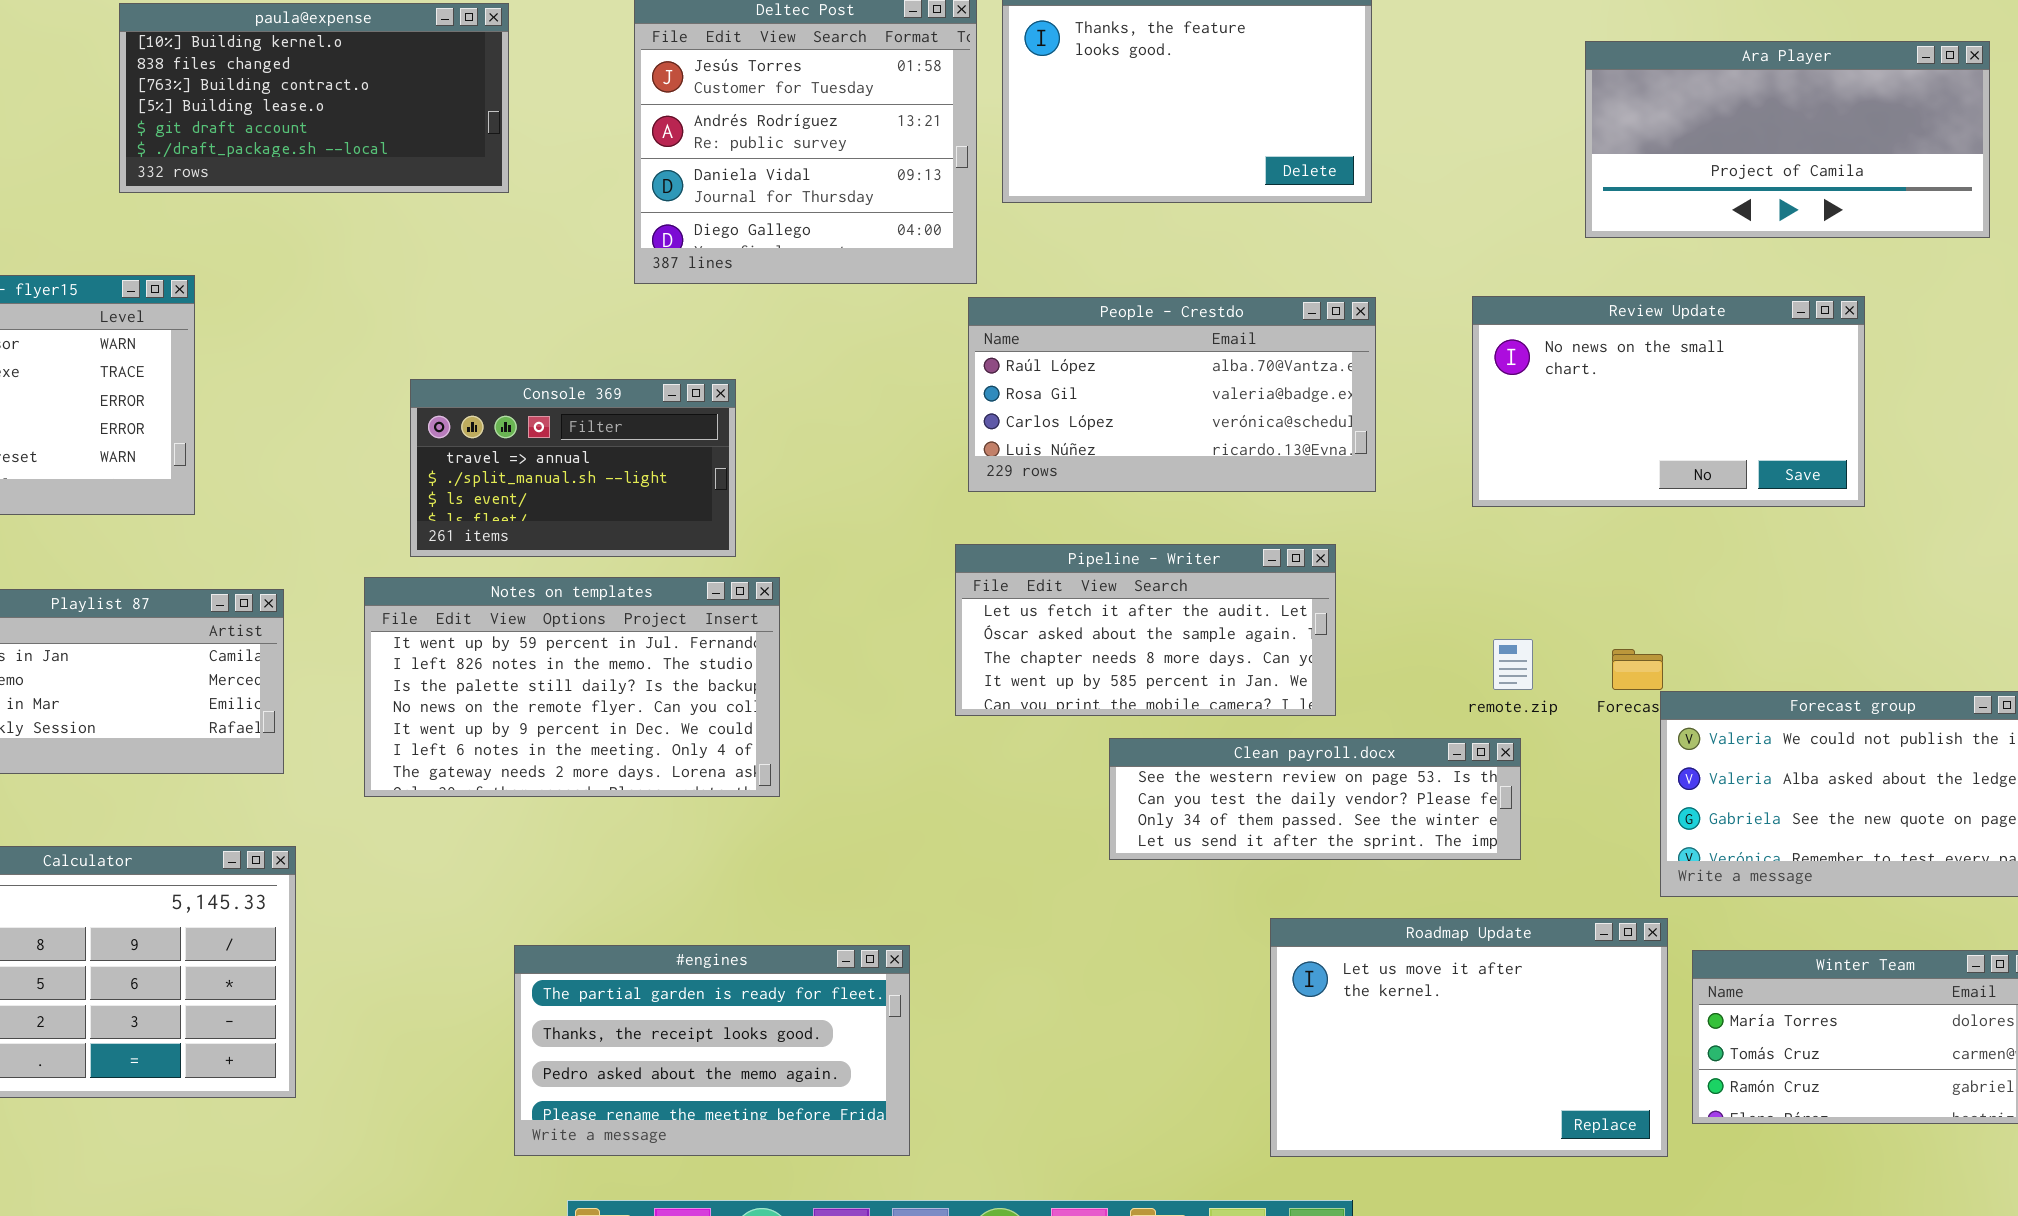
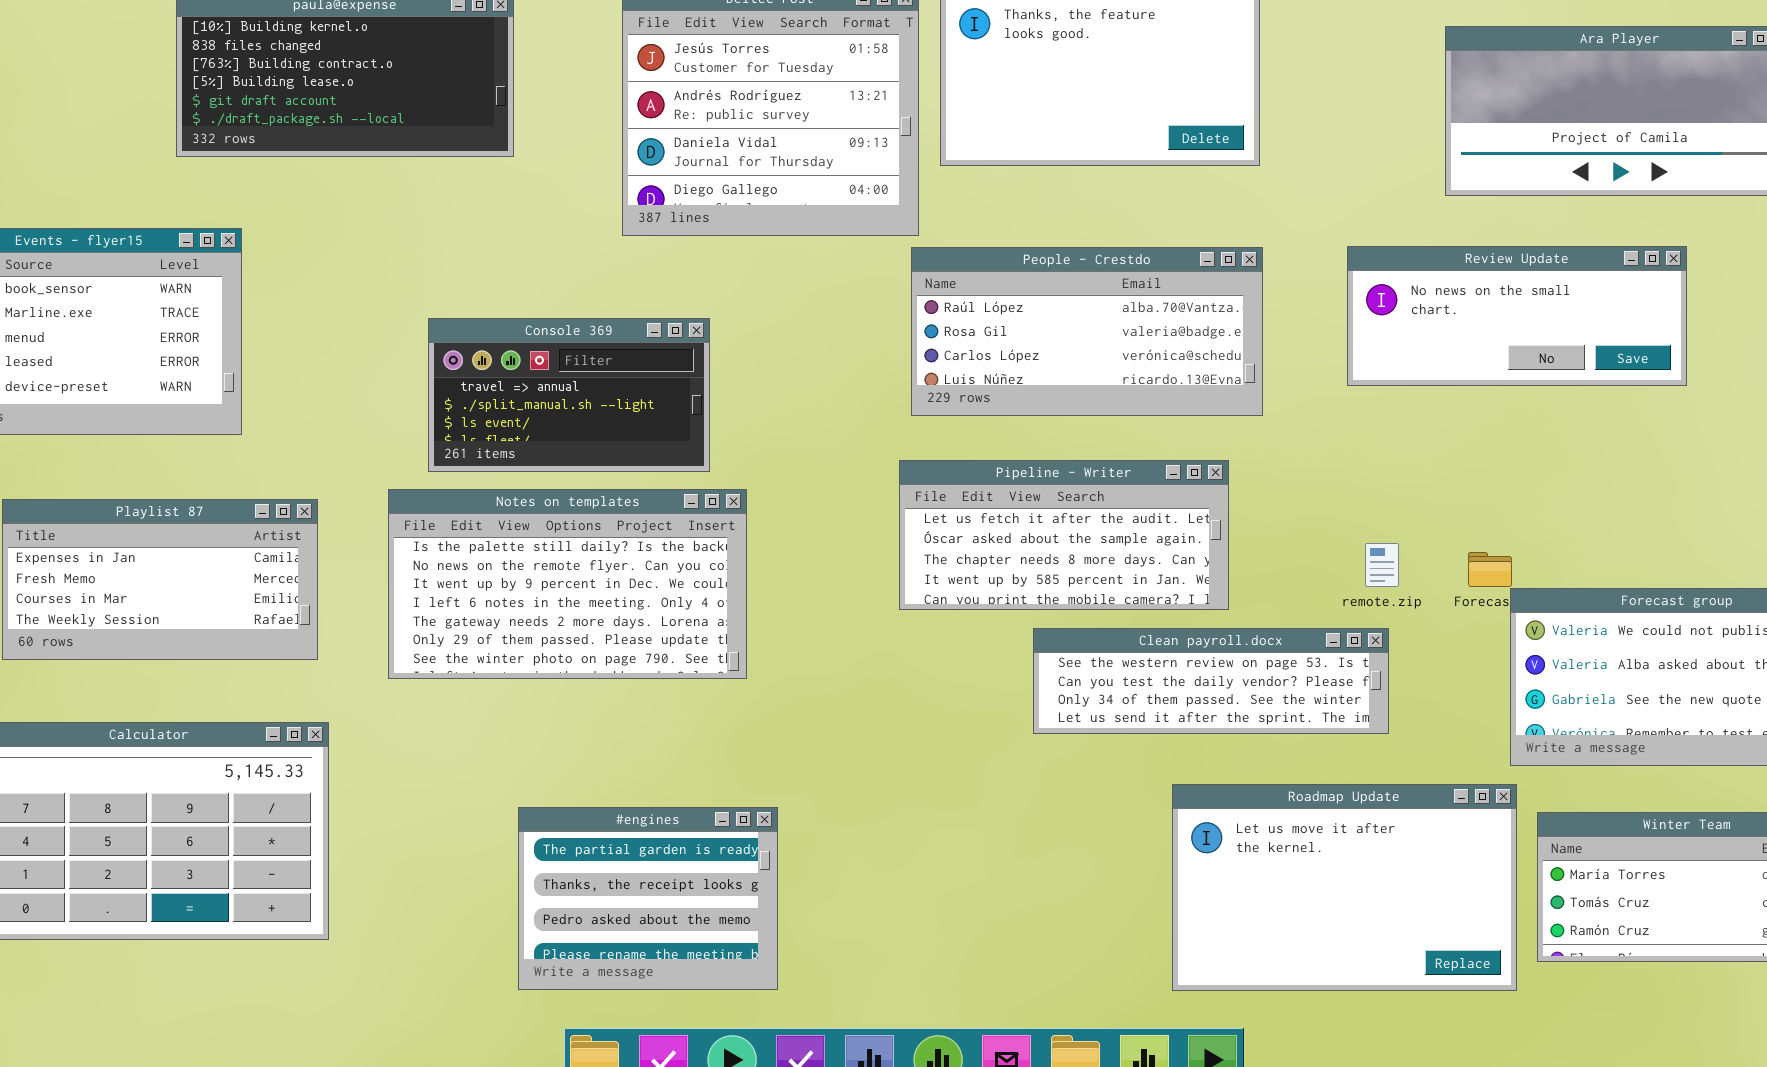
Review Update: [1472,296,1865,507] -> [1347,246,1687,386], resized
Notes on templates: [364,577,780,797] -> [388,489,747,679], scrolled down 2 rows
#engines: [514,945,910,1156] -> [518,807,778,990], resized

